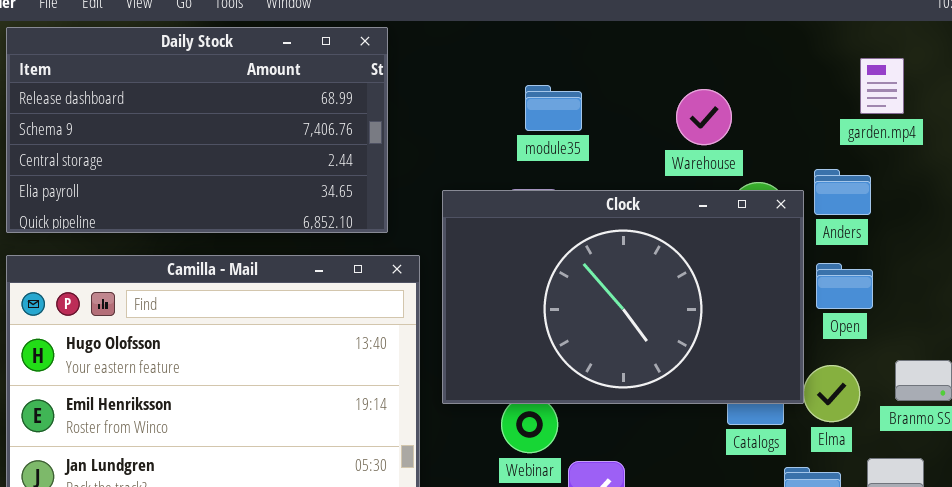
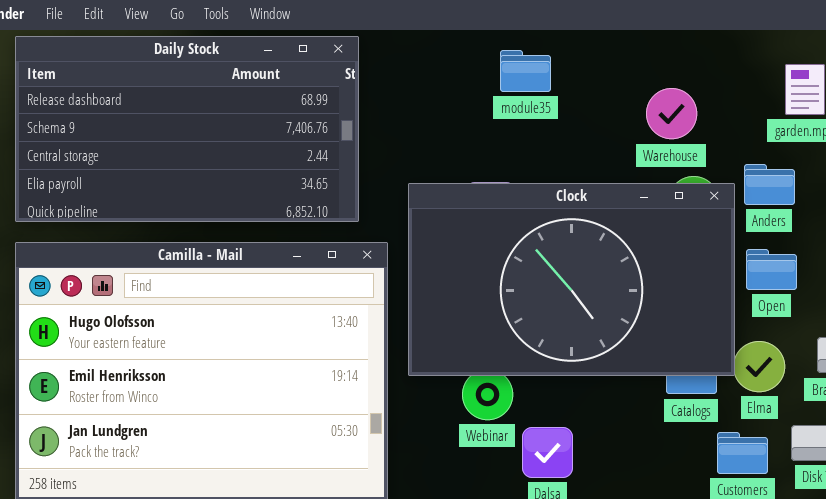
module35: [525,85,582,131] -> [500,50,551,92], moved
Warehouse: [676,89,732,145] -> [646,88,697,139], moved

